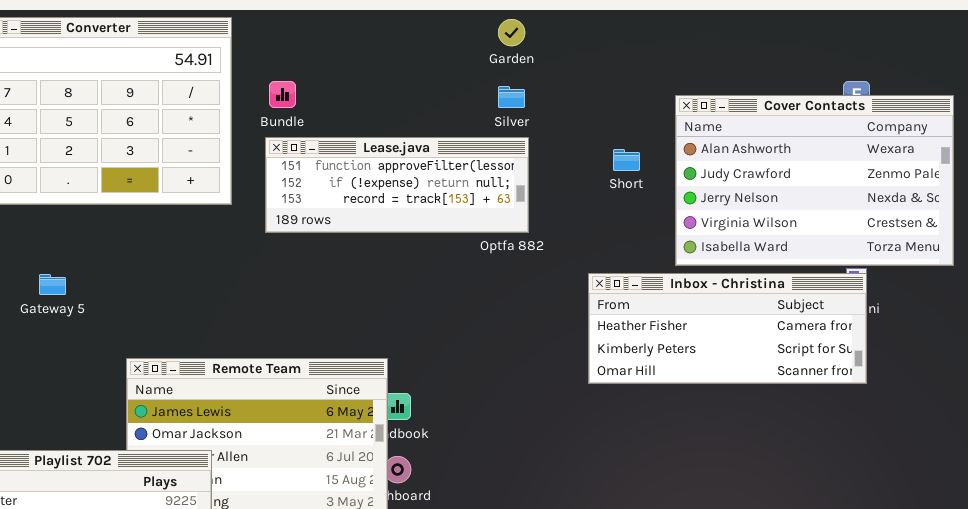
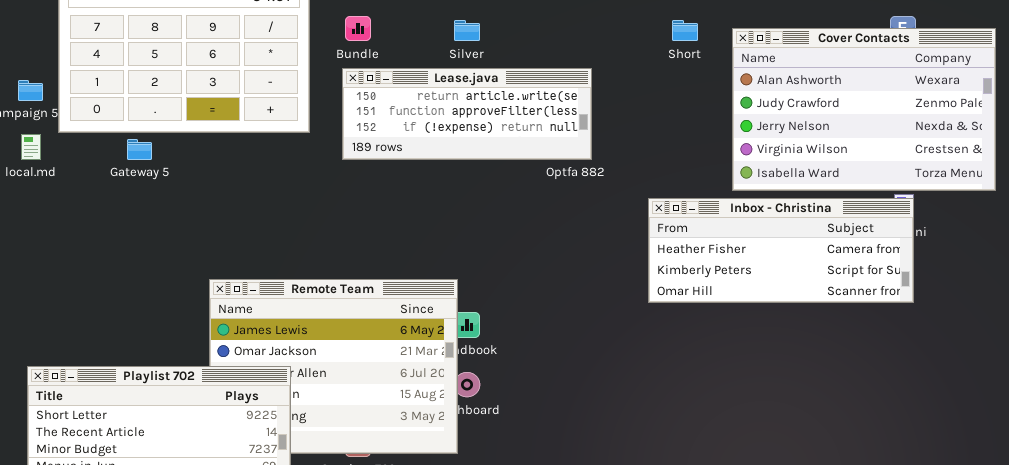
Silver: [498,86,525,108] -> [454,20,480,41], moved
Lease.java: [265,137,529,233] -> [342,68,592,160], scrolled up 1 row
Short: [613,149,640,171] -> [672,20,698,41], moved
Gateway 5: [39,274,66,295] -> [127,139,152,160], moved

